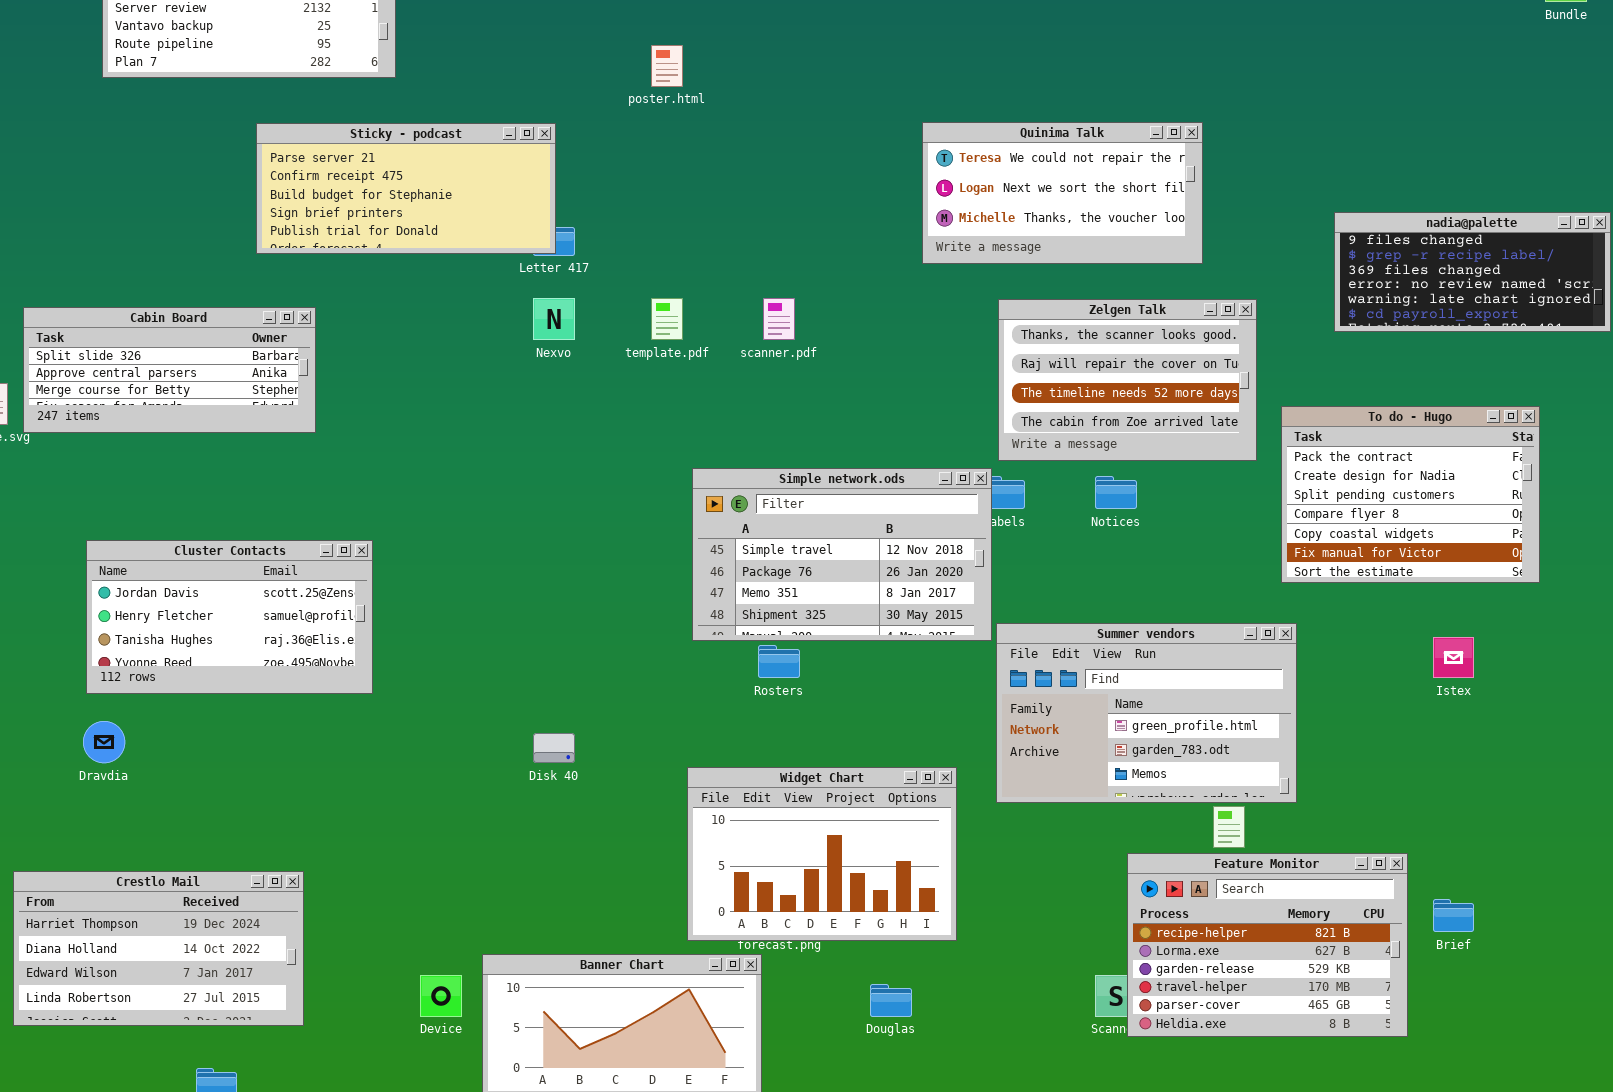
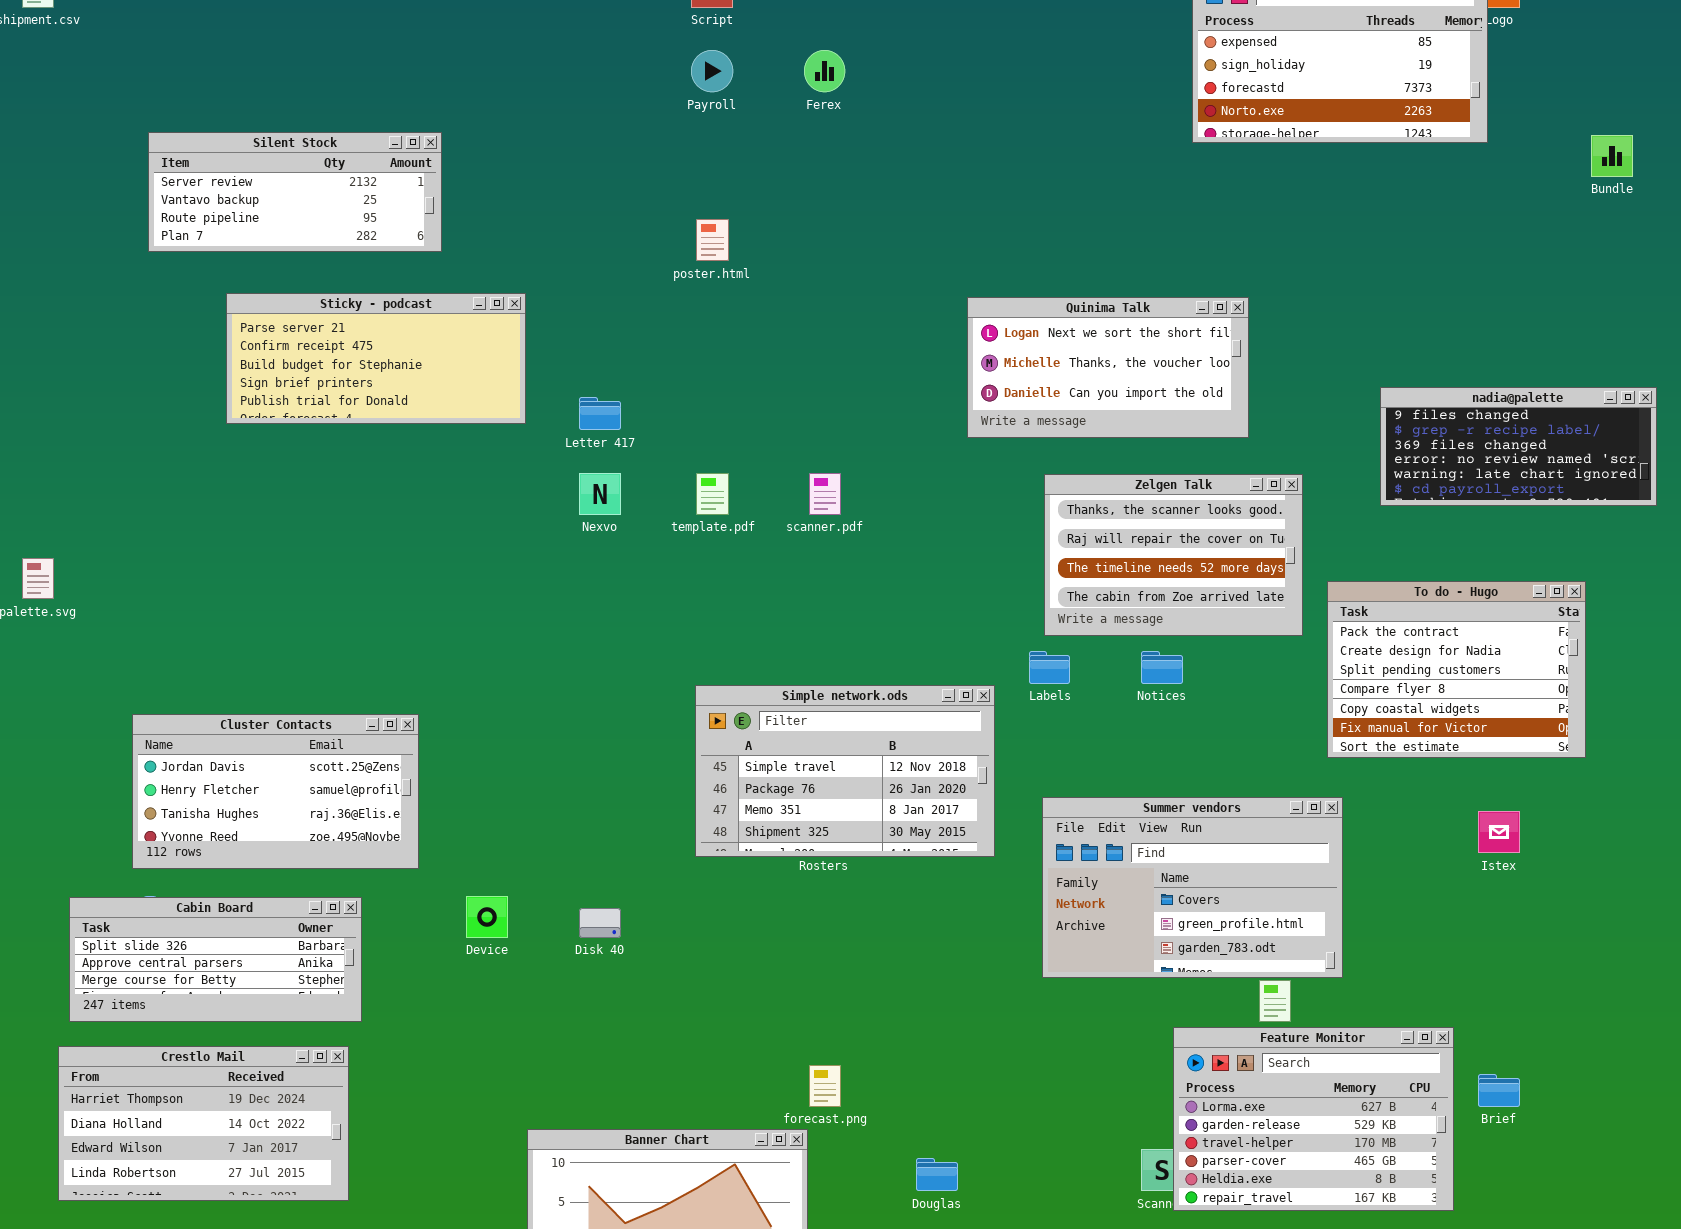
Quinima Talk: [922,122,1203,264] -> [967,297,1249,438], scrolled down 1 row
Sticky - podcast: [256,123,556,254] -> [226,293,526,424], moved
Cabin Board: [23,307,316,433] -> [69,897,362,1022], moved
Simple network.ods: [692,468,992,641] -> [695,685,995,857], moved
Summer vendors: [996,623,1297,803] -> [1042,797,1343,978], scrolled up 1 row
Widget Chart: [687,767,957,941] -> none, closed
Feature Monitor: [1127,853,1408,1037] -> [1173,1027,1454,1211], scrolled down 1 row
Device: [420,975,462,1017] -> [466,896,508,938], moved

